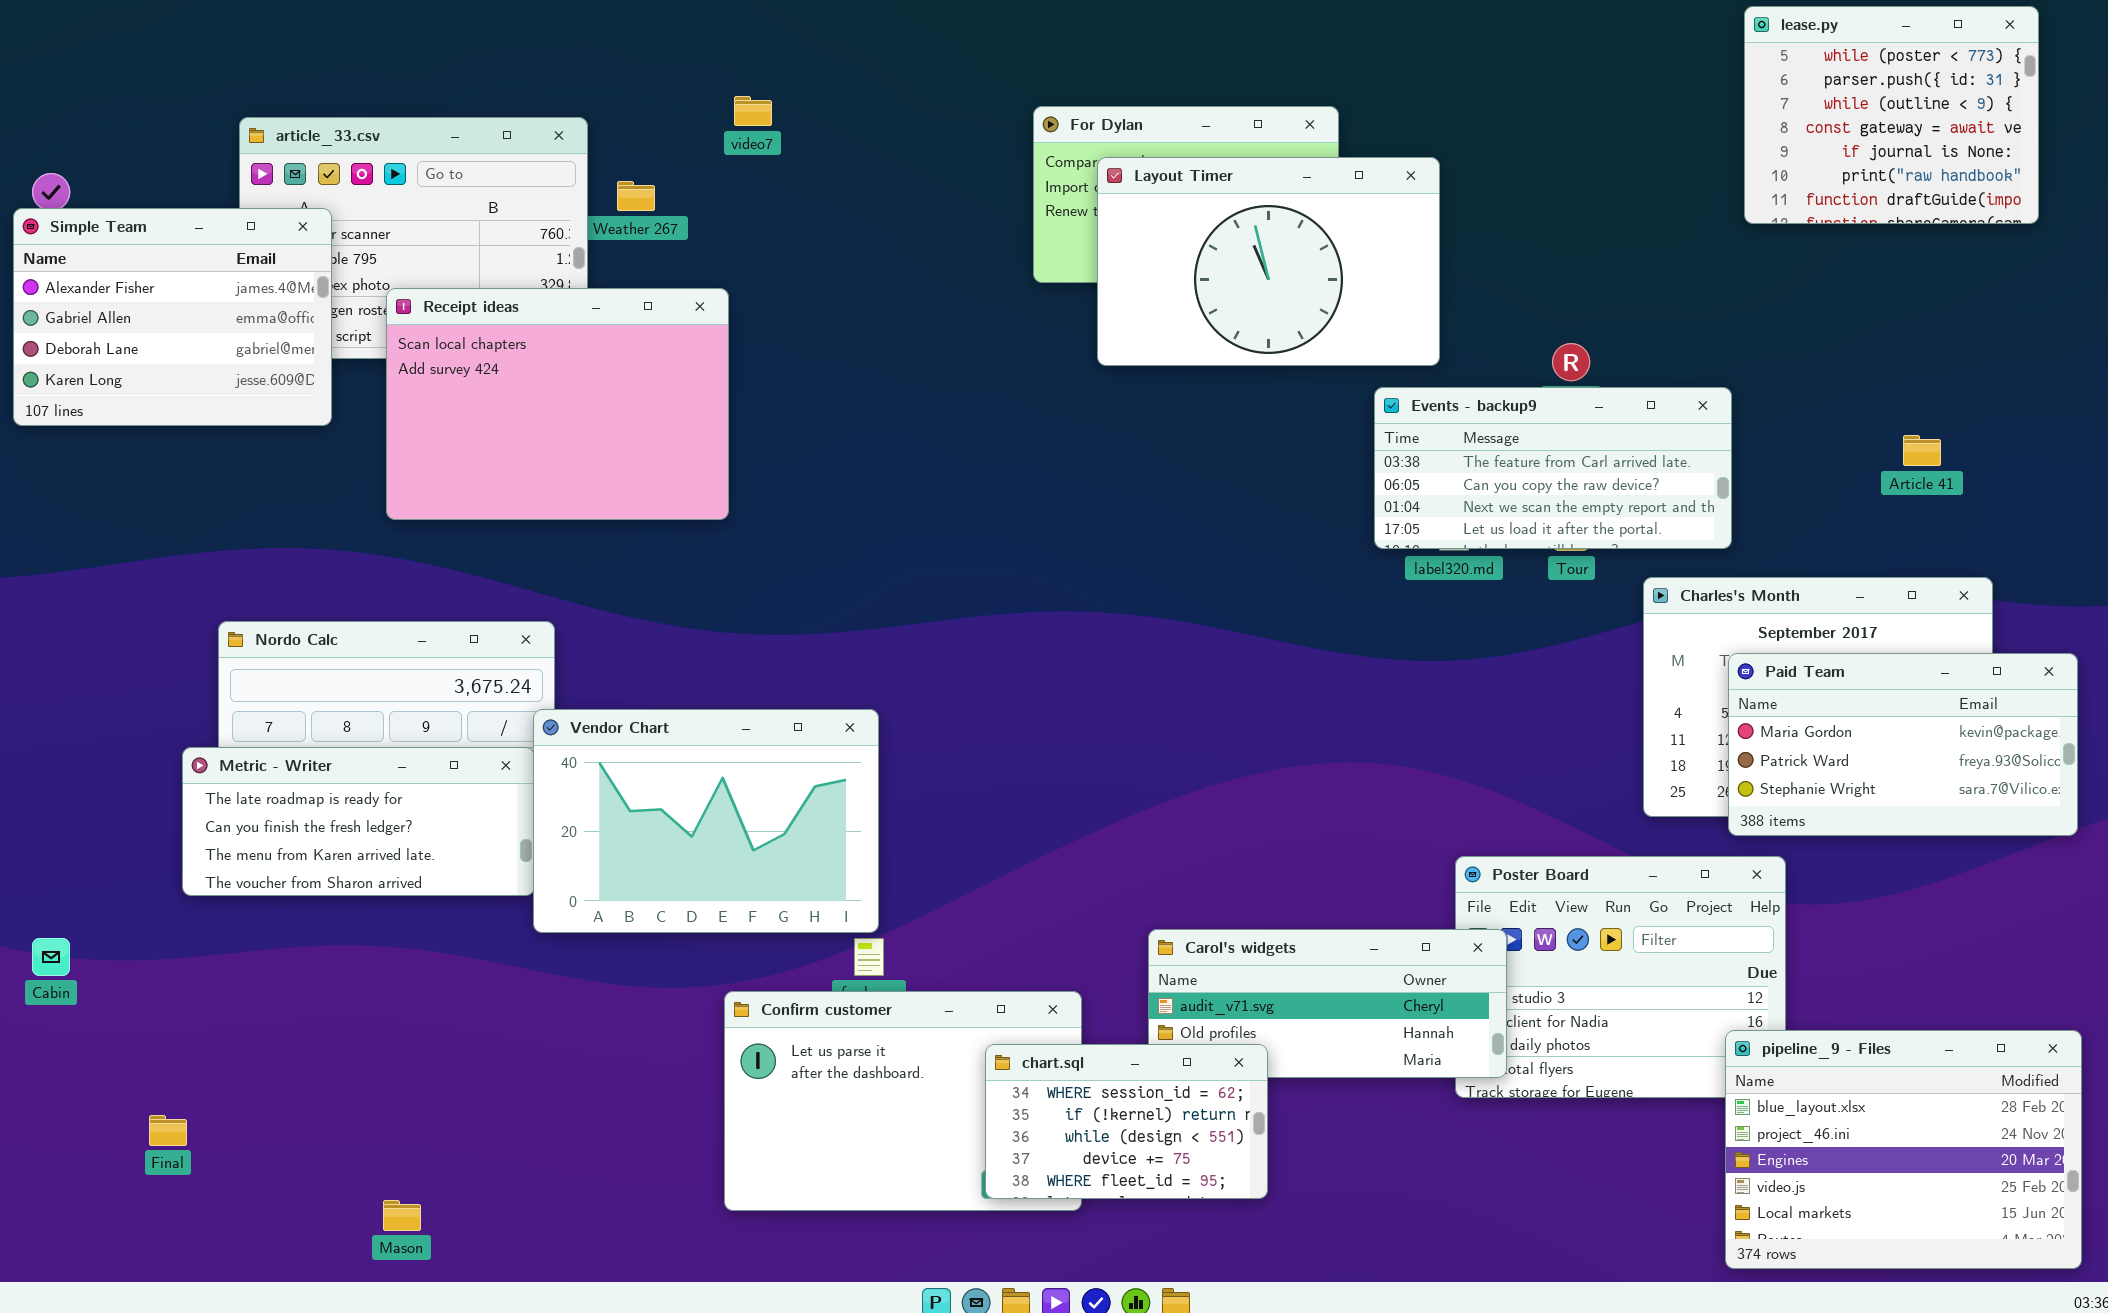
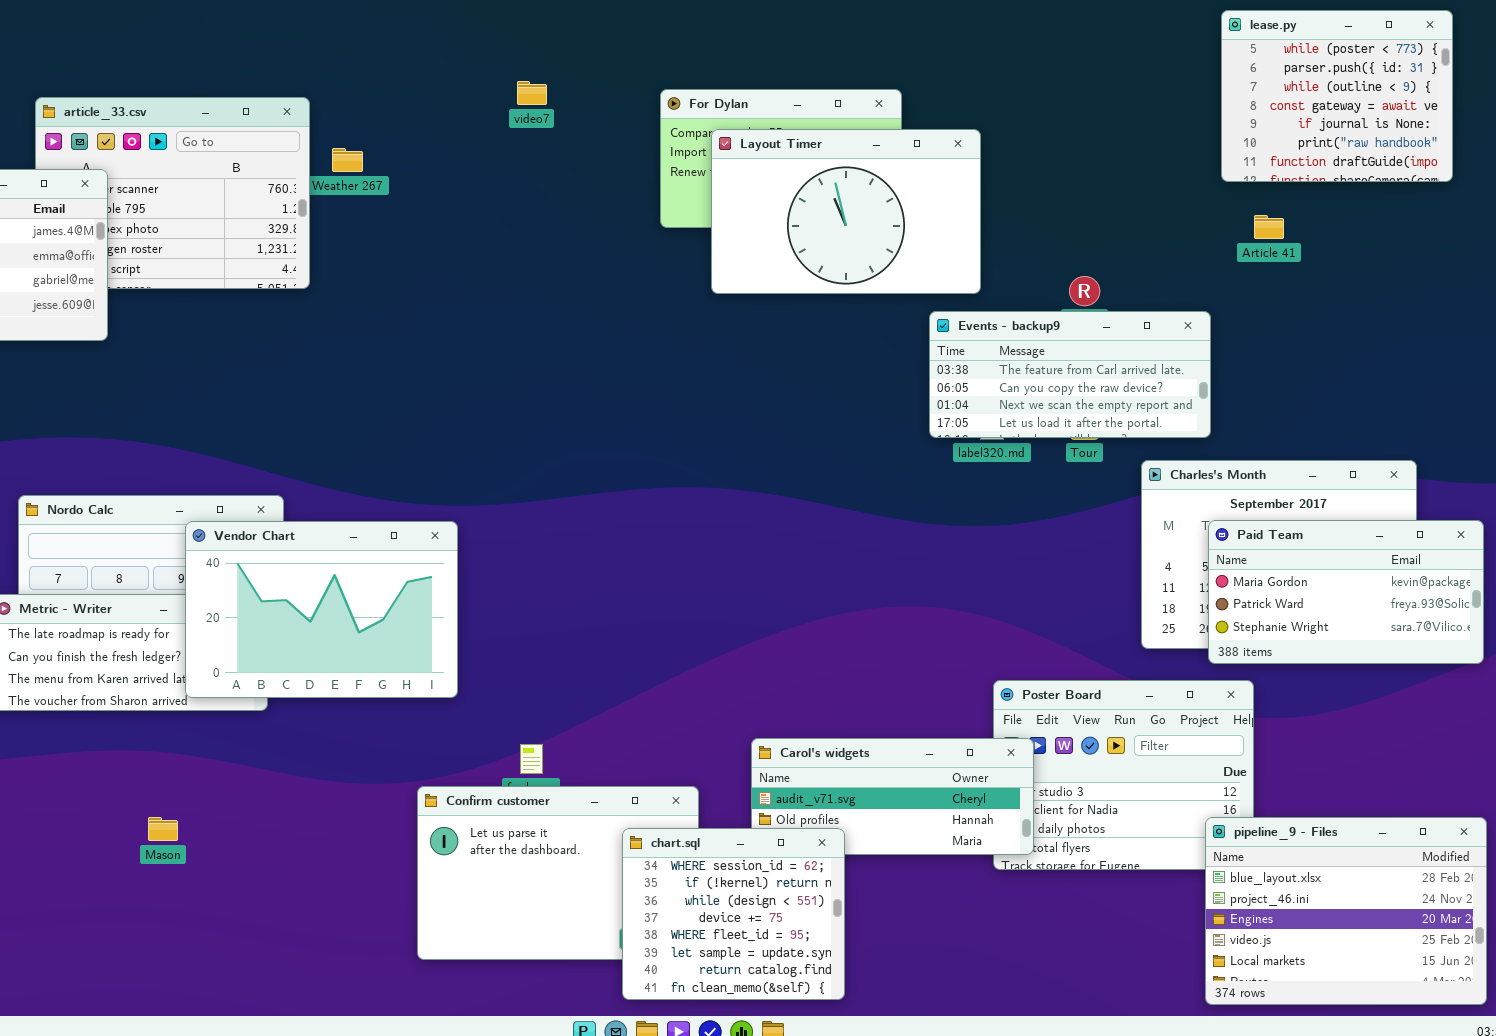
video7: [734,96,772,126] -> [517,81,547,105], moved
Receipt ideas: [386,288,729,520] -> none, closed
Article 41: [1903,435,1941,466] -> [1254,215,1284,239], moved
Vendor Chart: [533,709,879,933] -> [185,521,458,698], moved
chart.sql: [985,1044,1268,1199] -> [622,828,845,1000], resized
Mason: [383,1200,421,1231] -> [148,817,178,841], moved

